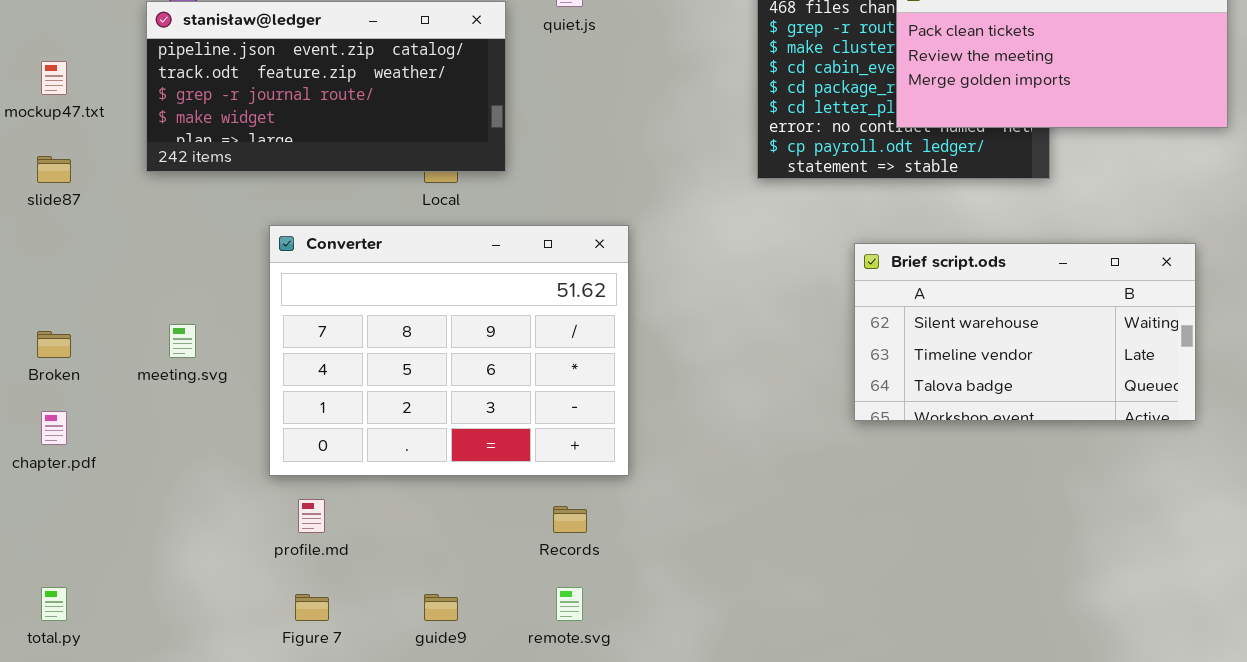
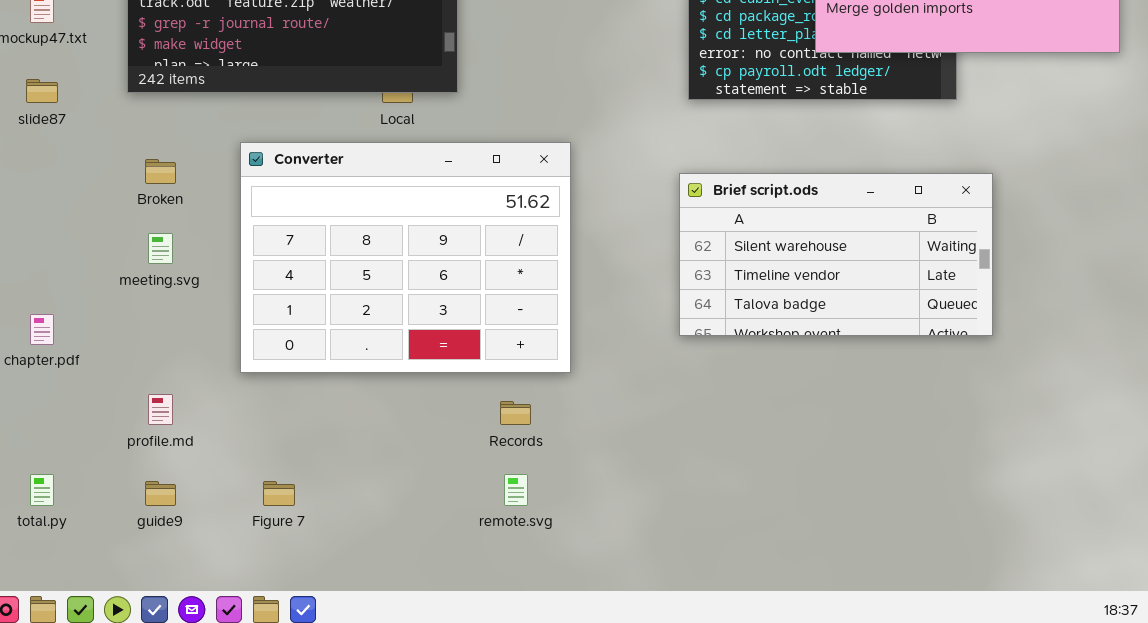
Brief script.ods: [854,243,1196,421] -> [679,173,993,336], moved
Broken: [37,331,71,358] -> [145,159,176,184], moved
profile.md: [298,499,325,533] -> [148,394,173,425], moved
guide9: [424,594,458,621] -> [145,481,176,506], moved

